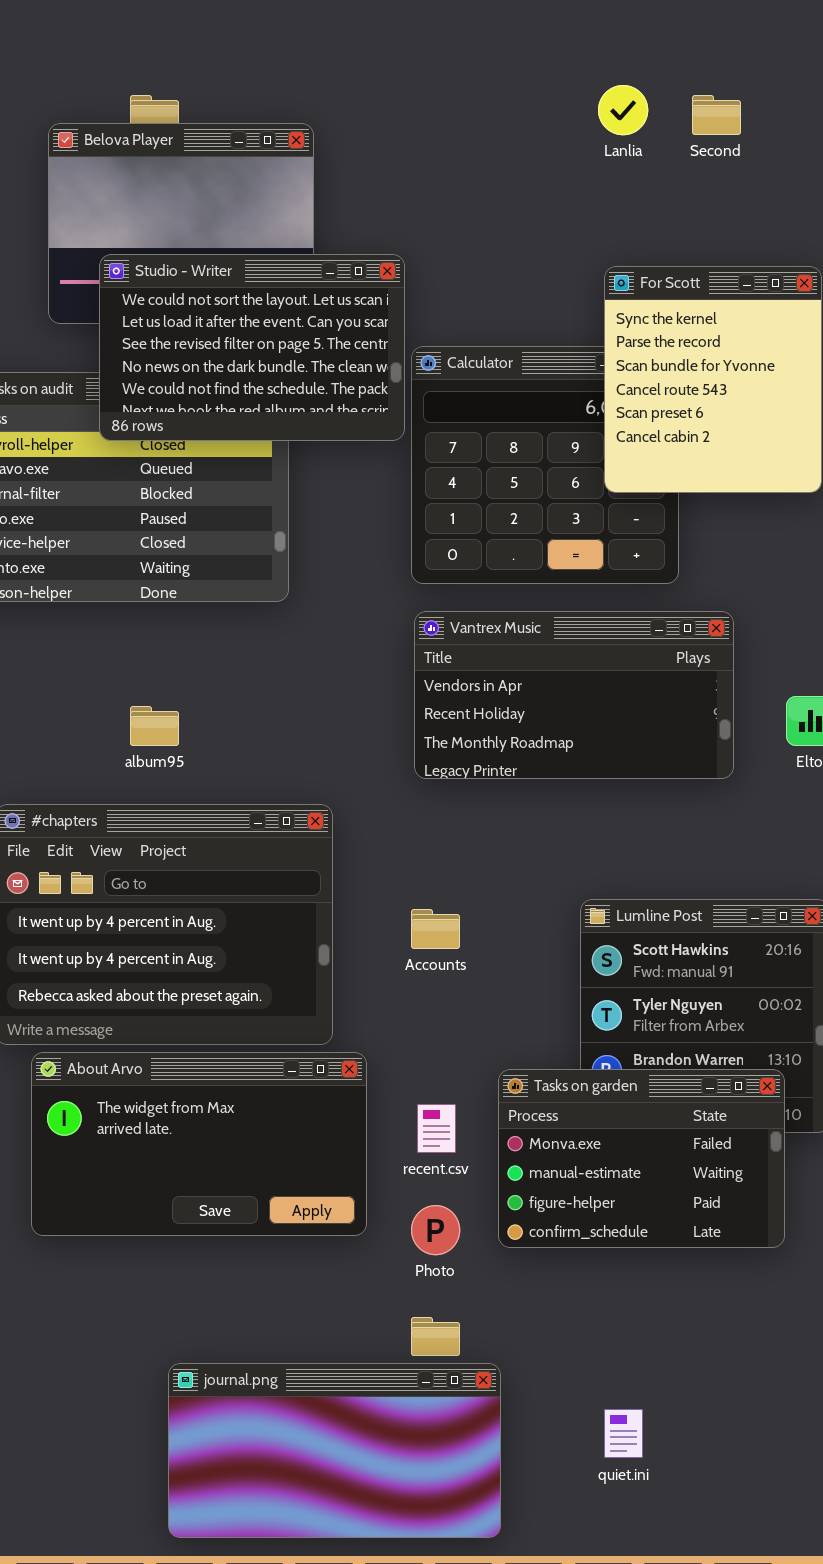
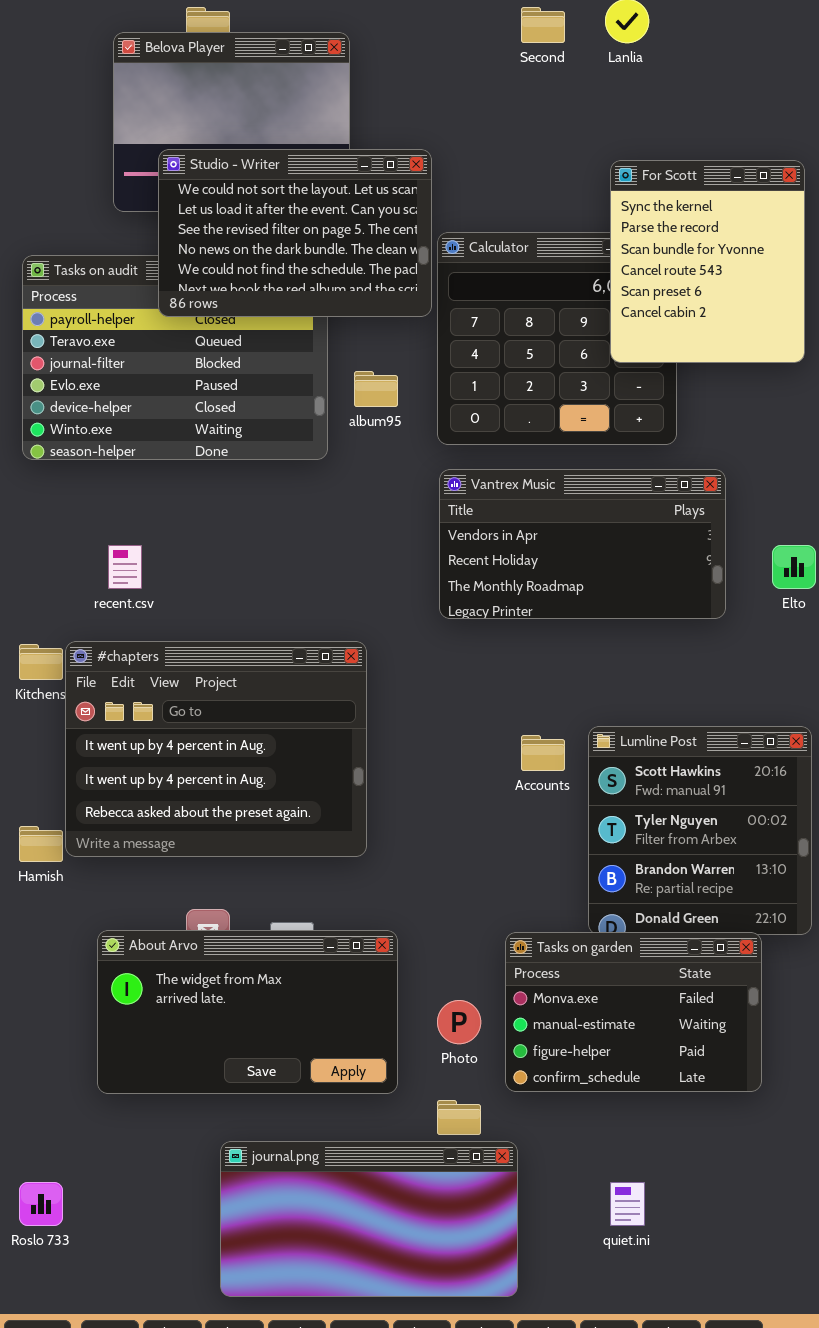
Second: [692,95,741,135] -> [521,7,565,43], moved
album95: [130,706,179,746] -> [354,371,398,407], moved
Accounts: [411,909,460,949] -> [521,735,565,771], moved
About Arvo: [31,1052,367,1236] -> [97,930,398,1094], moved
Tasks on garden: [498,1069,785,1248] -> [505,932,762,1092], moved
recent.csv: [417,1104,456,1153] -> [108,545,142,589], moved

